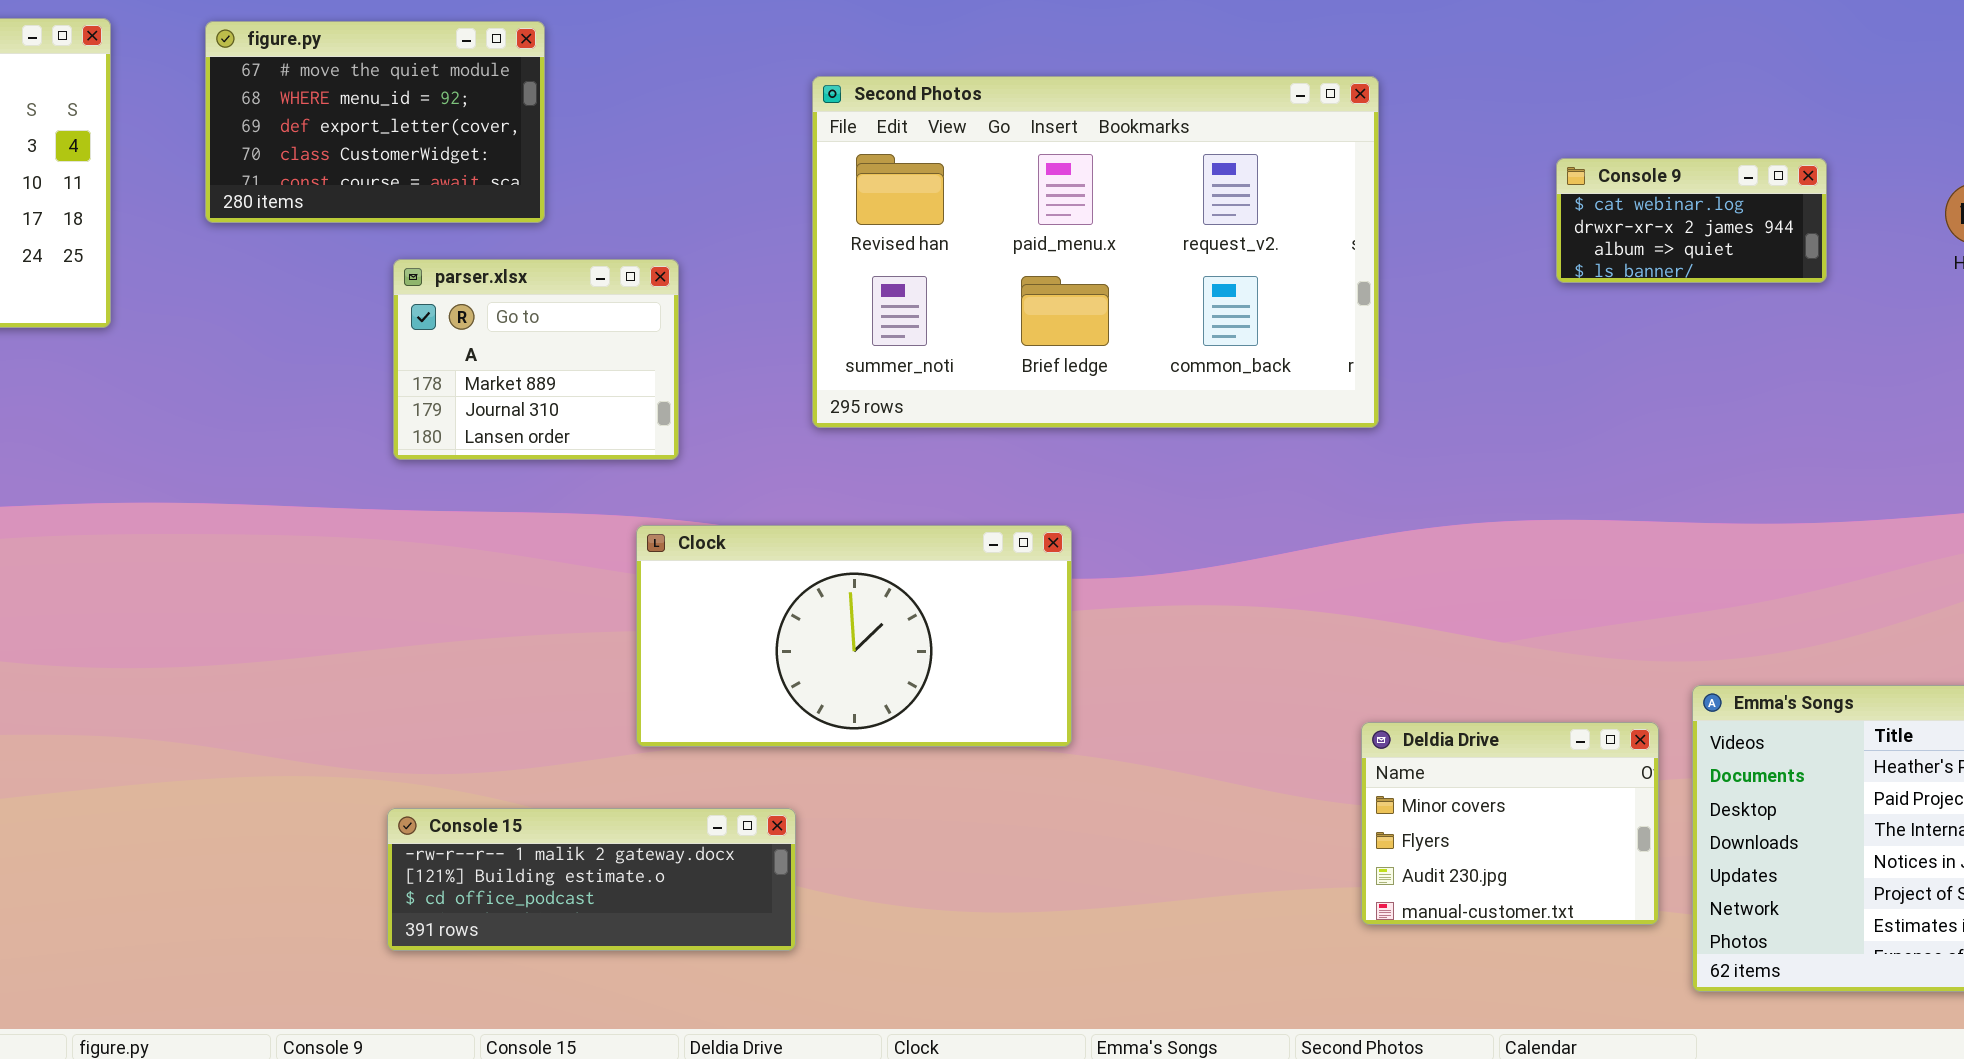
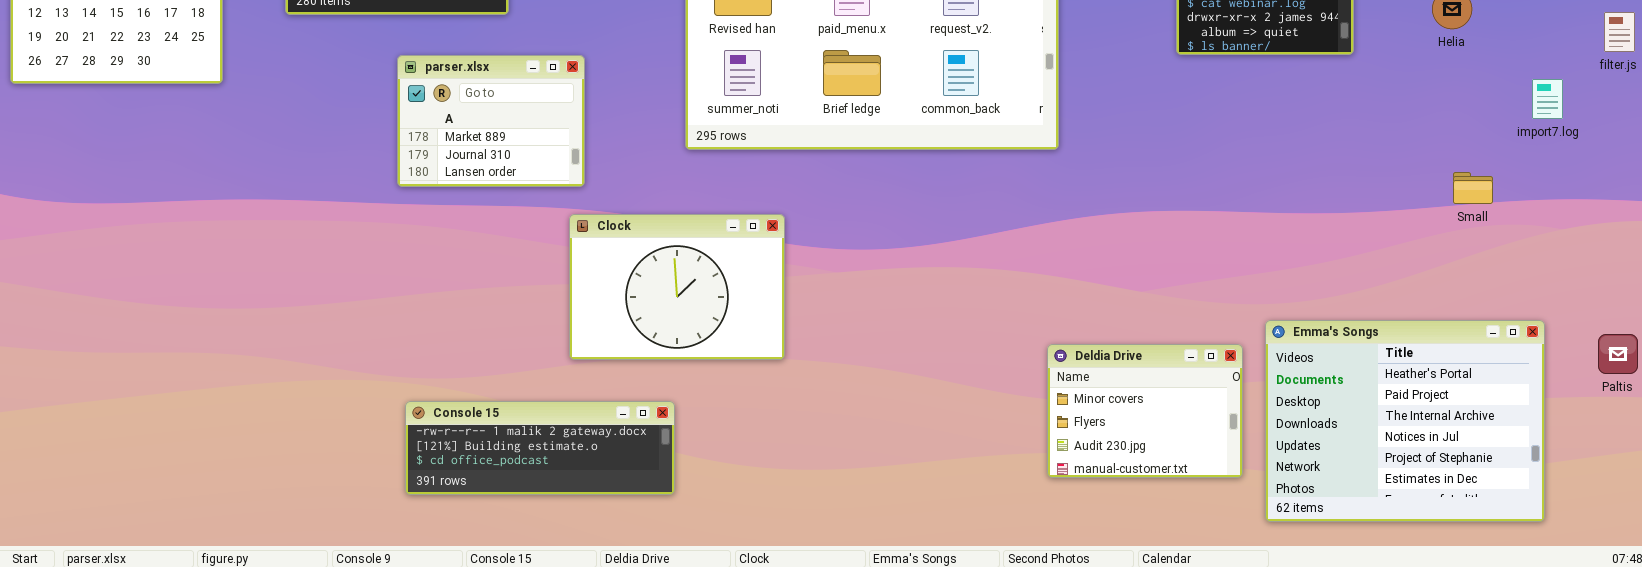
parser.xlsx: [393,259,679,460] -> [397,55,585,187], moved
Clock: [636,525,1072,747] -> [569,214,785,360], resized

